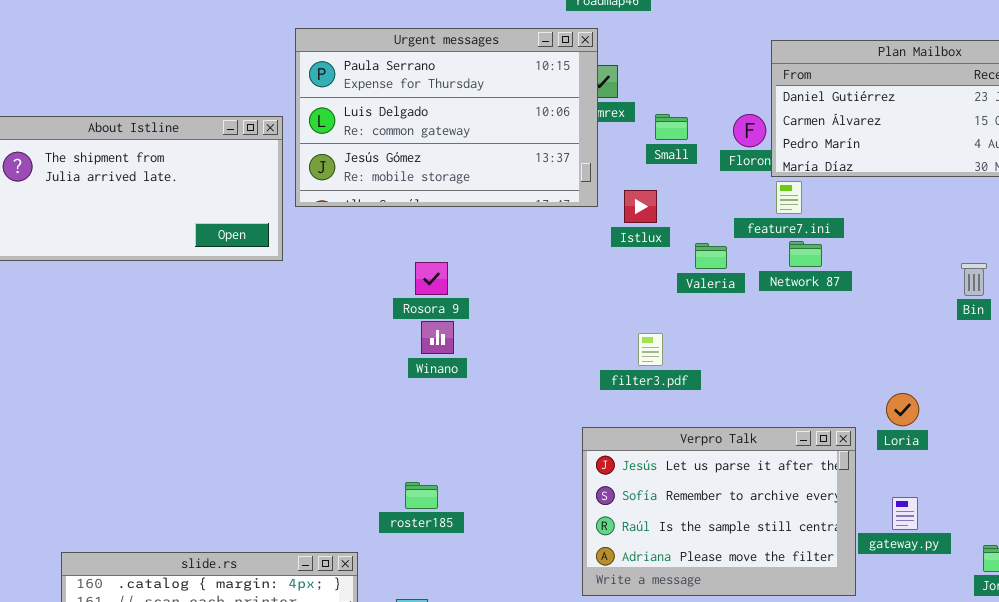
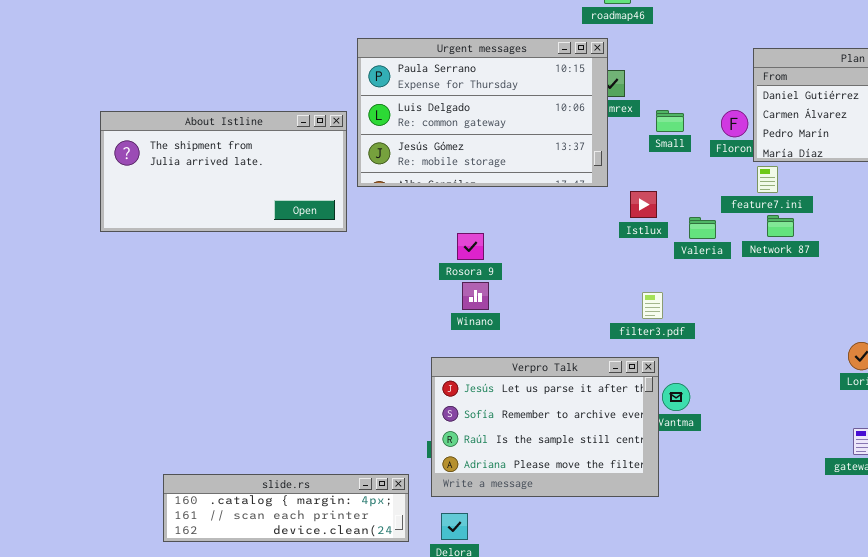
Istlux: [624,190,657,223] -> [630,191,657,218], moved
Verpro Talk: [582,427,856,596] -> [431,357,659,497], moved

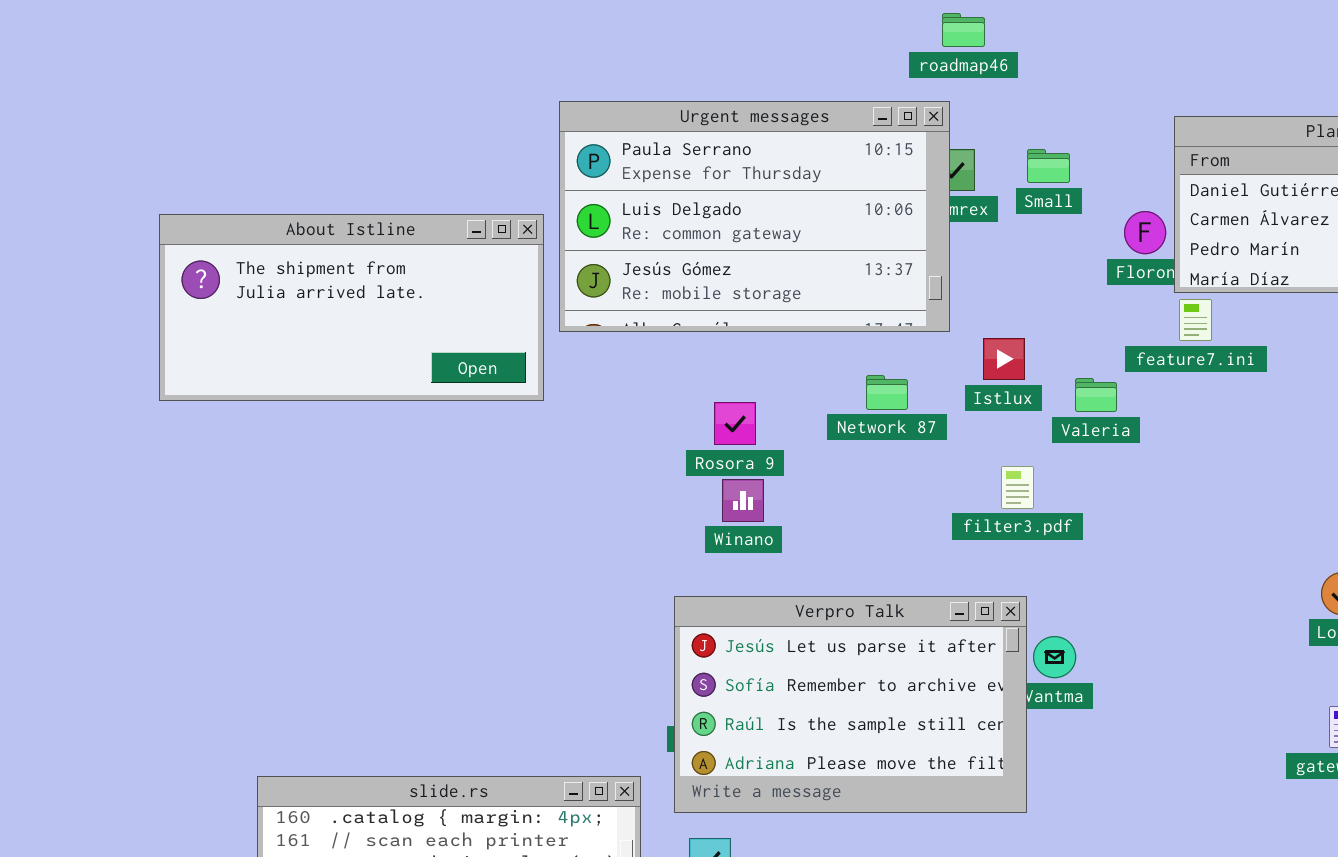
Small: [656,110,684,132] -> [1027,149,1070,183], moved
Network 87: [767,215,794,237] -> [866,375,908,410], moved
filter3.pdf: [642,292,663,319] -> [1001,466,1034,509], moved

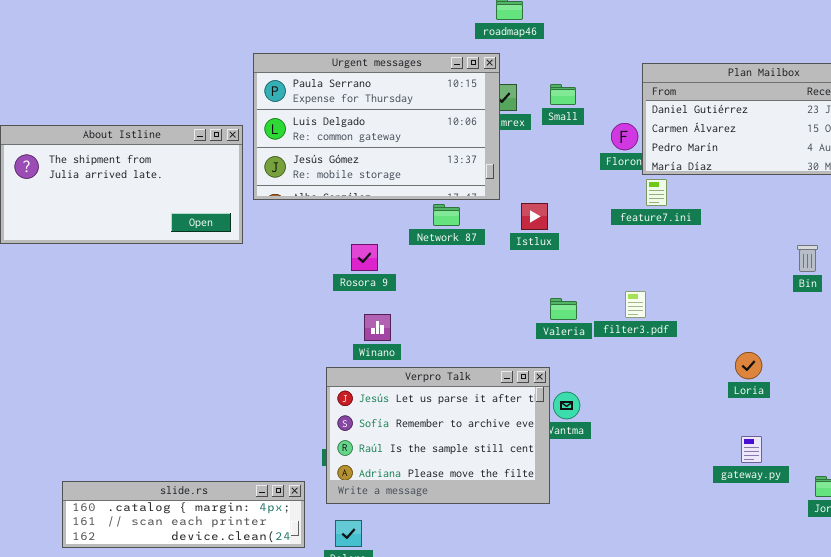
Network 87: [866,375,908,410] -> [433,204,460,226], moved
Valeria: [1075,378,1117,412] -> [550,298,577,320], moved
filter3.pdf: [1001,466,1034,509] -> [625,291,646,318], moved
Winano: [722,479,764,522] -> [364,314,391,341], moved

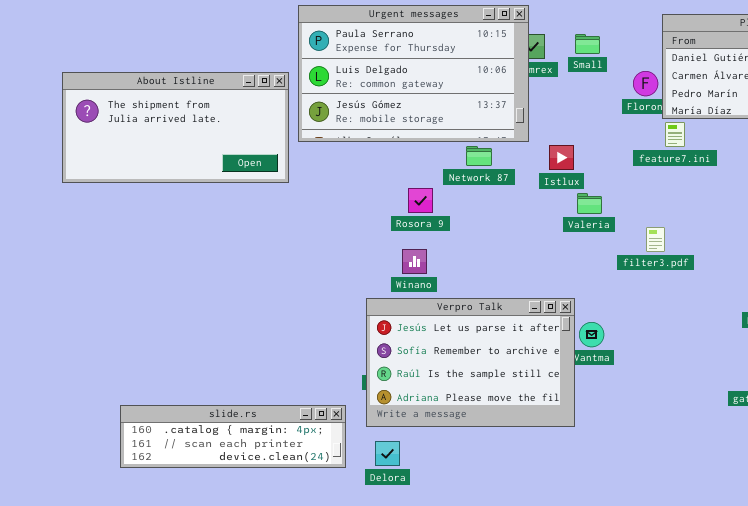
Rosora 9: [351,244,378,271] -> [408,188,433,213], moved
Valeria: [550,298,577,320] -> [577,193,602,214], moved

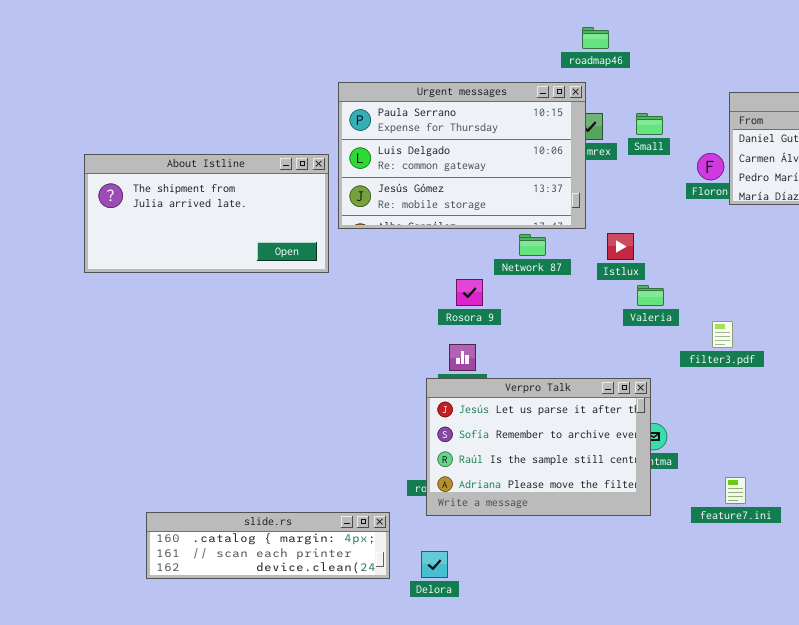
feature7.ini: [665,122,685,147] -> [725,477,746,504], moved
Verpro Talk: [366,298,575,427] -> [426,378,651,516], moved

